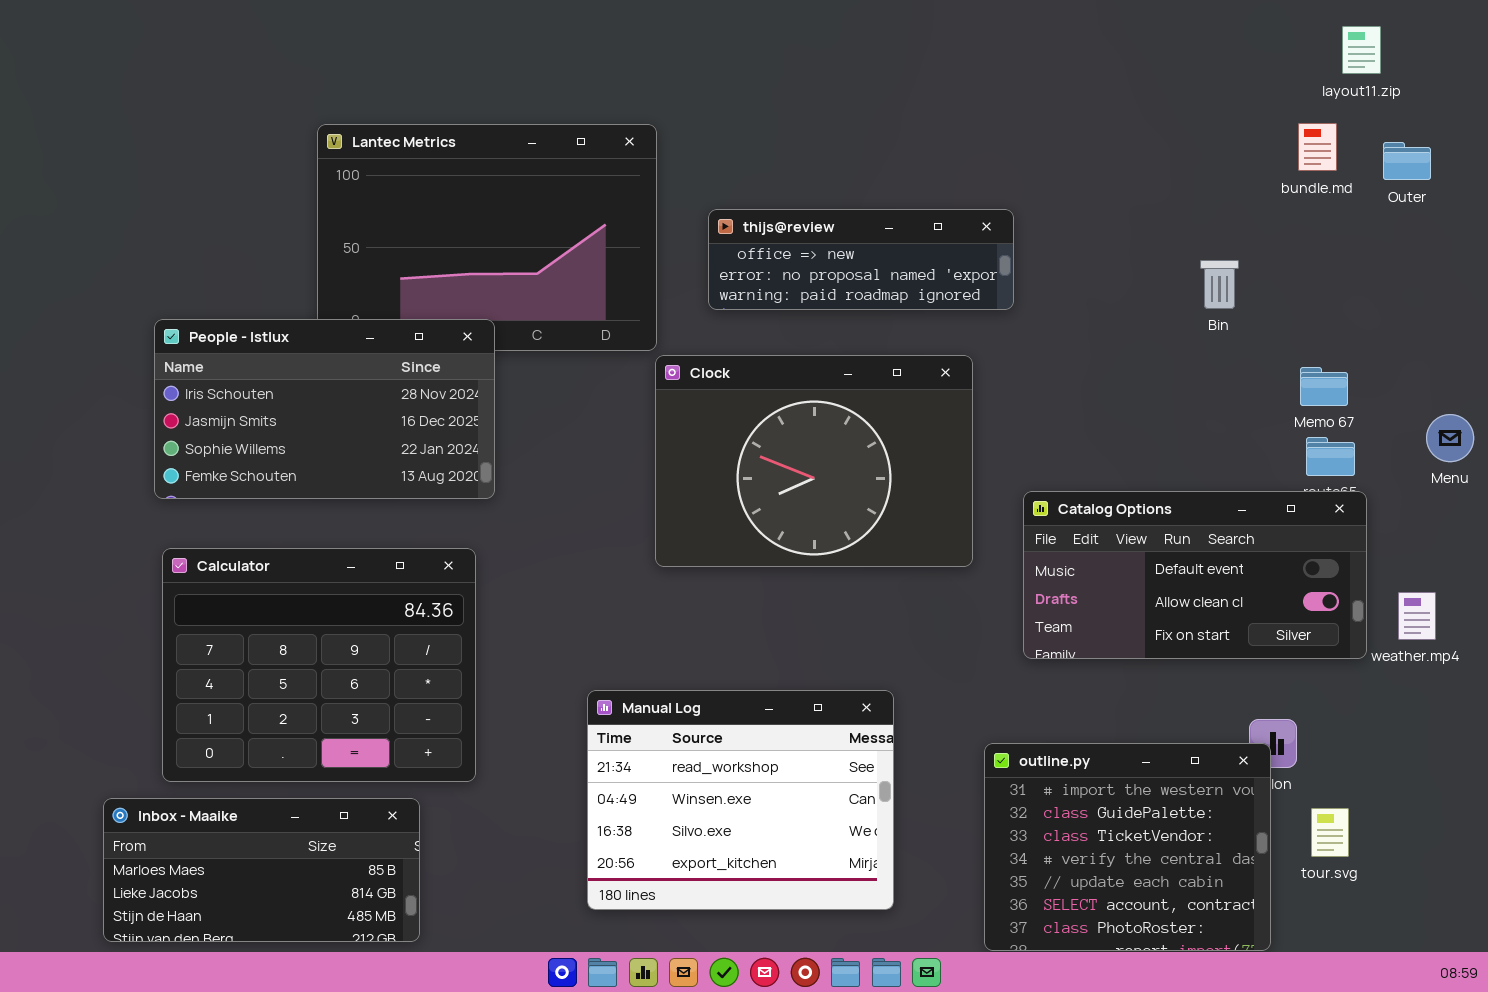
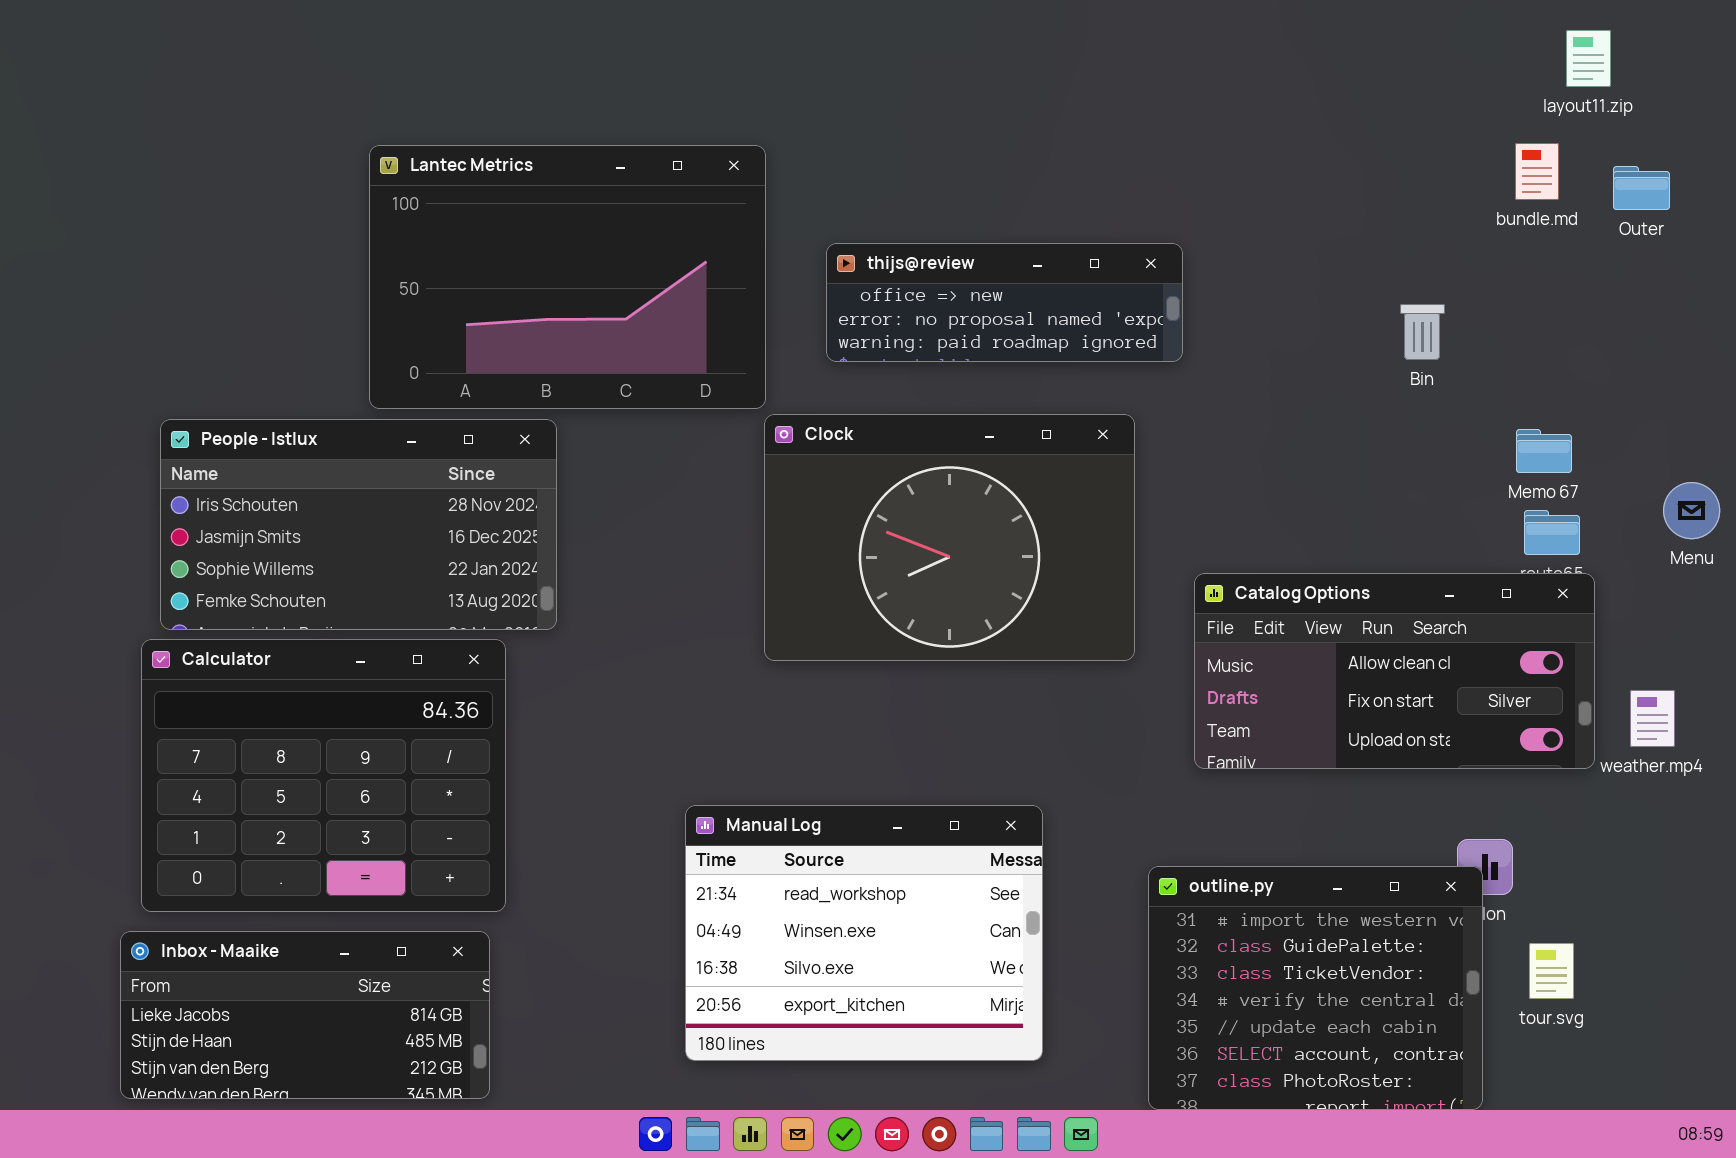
People - Istlux: [154,319,495,499] -> [160,419,557,630], moved
Catalog Options: [1023,491,1367,659] -> [1194,573,1595,769], scrolled down 1 row
Calculator: [162,548,476,782] -> [141,639,506,912], moved
Inbox - Maaike: [103,798,420,942] -> [120,931,490,1099], scrolled down 1 row

